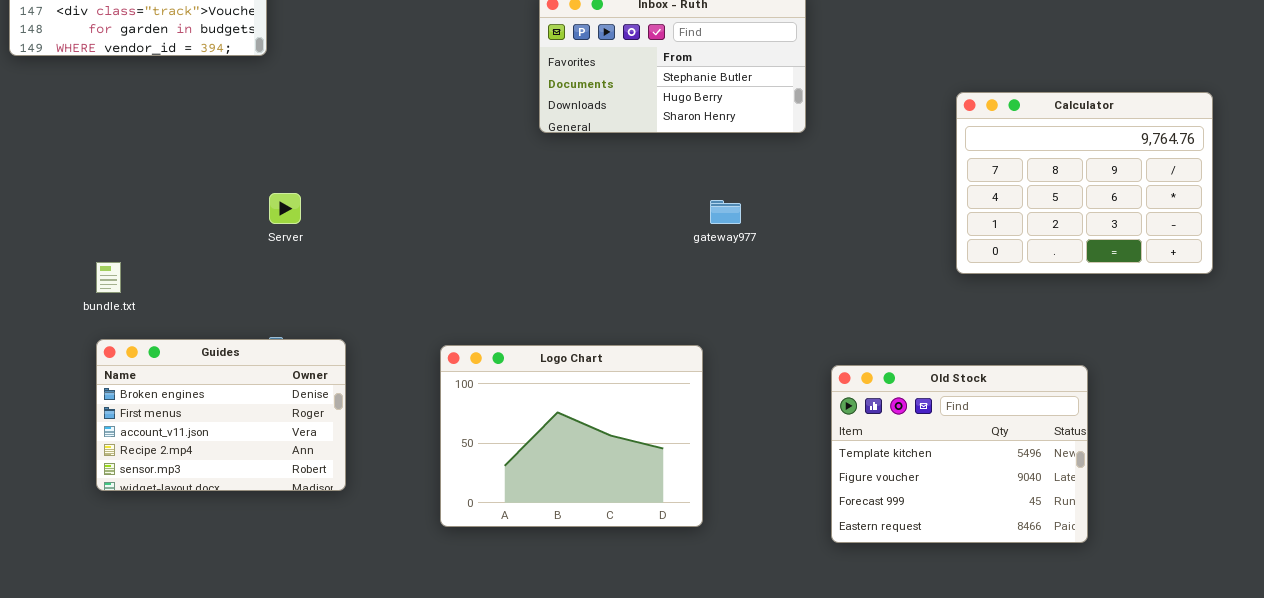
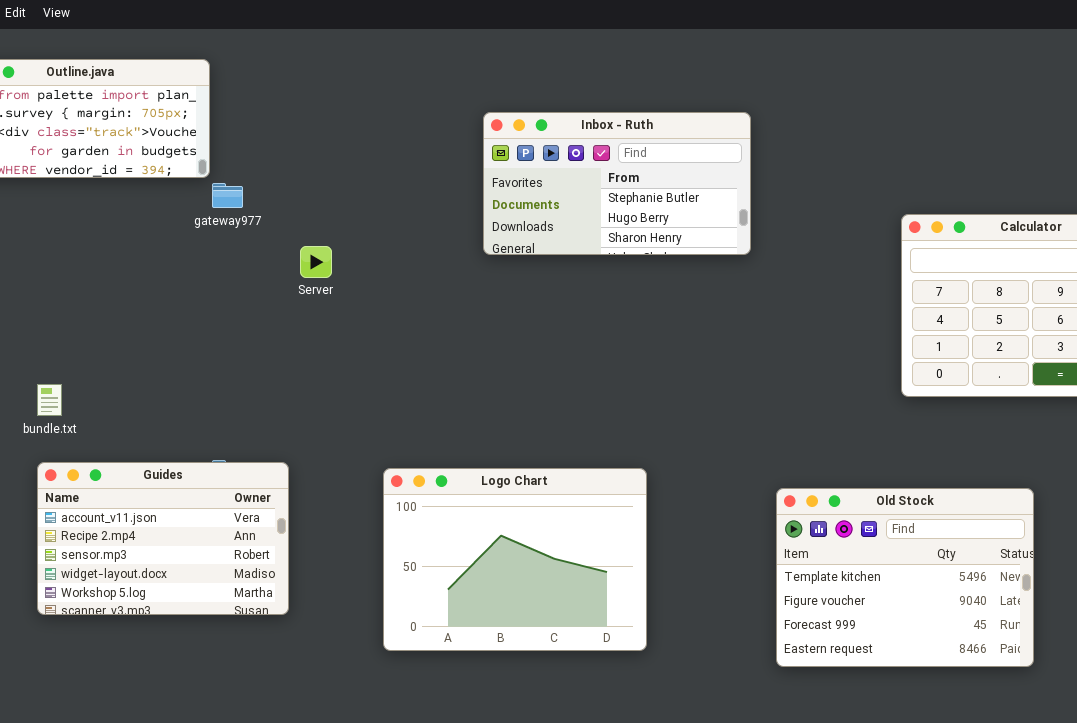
Server: [269,193,301,224] -> [300,246,332,278], moved
gateway977: [710,200,741,224] -> [212,183,243,208], moved
Guides: [96,339,346,491] -> [37,462,289,615], scrolled down 2 rows

